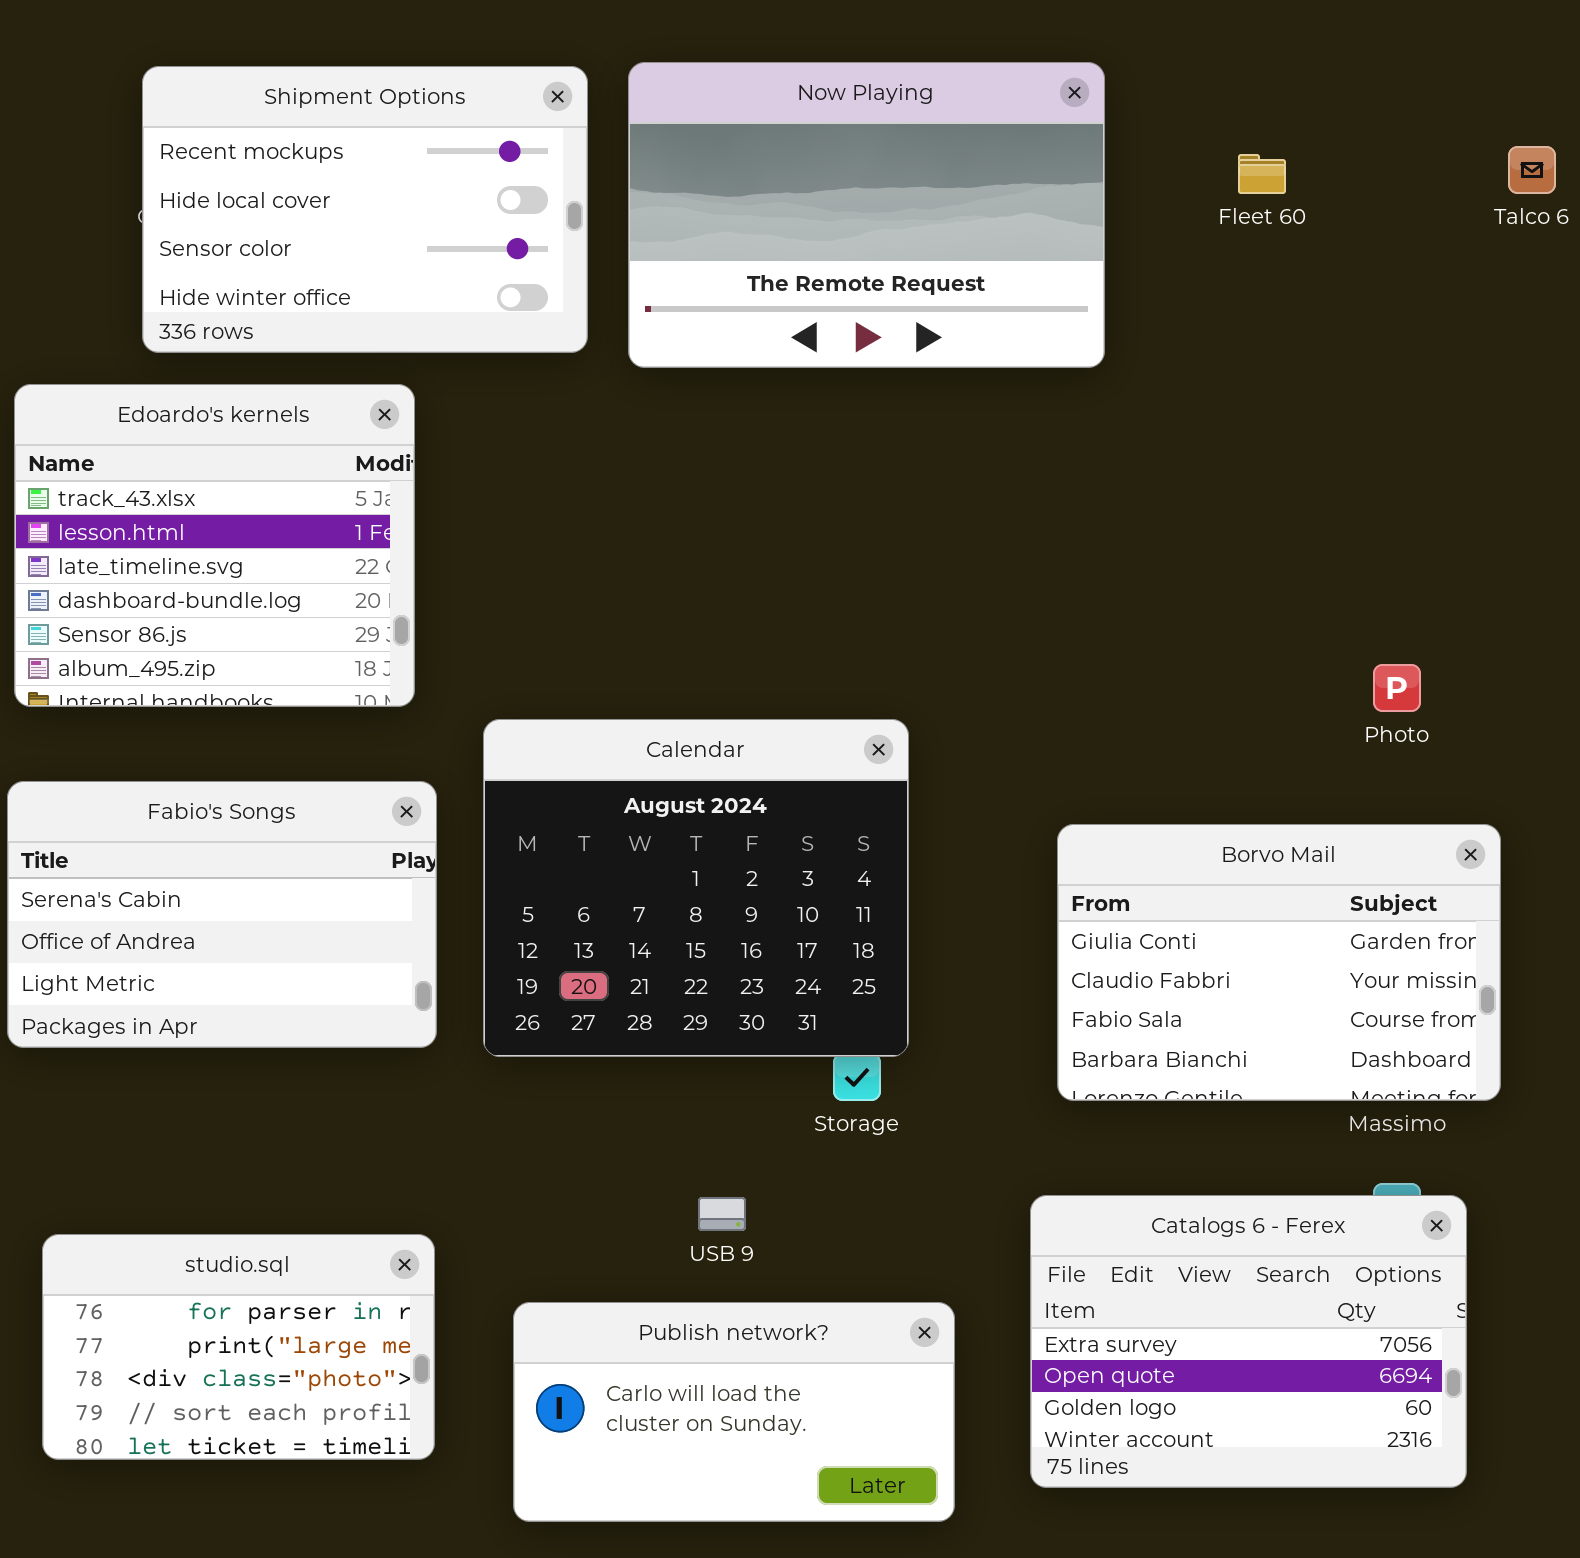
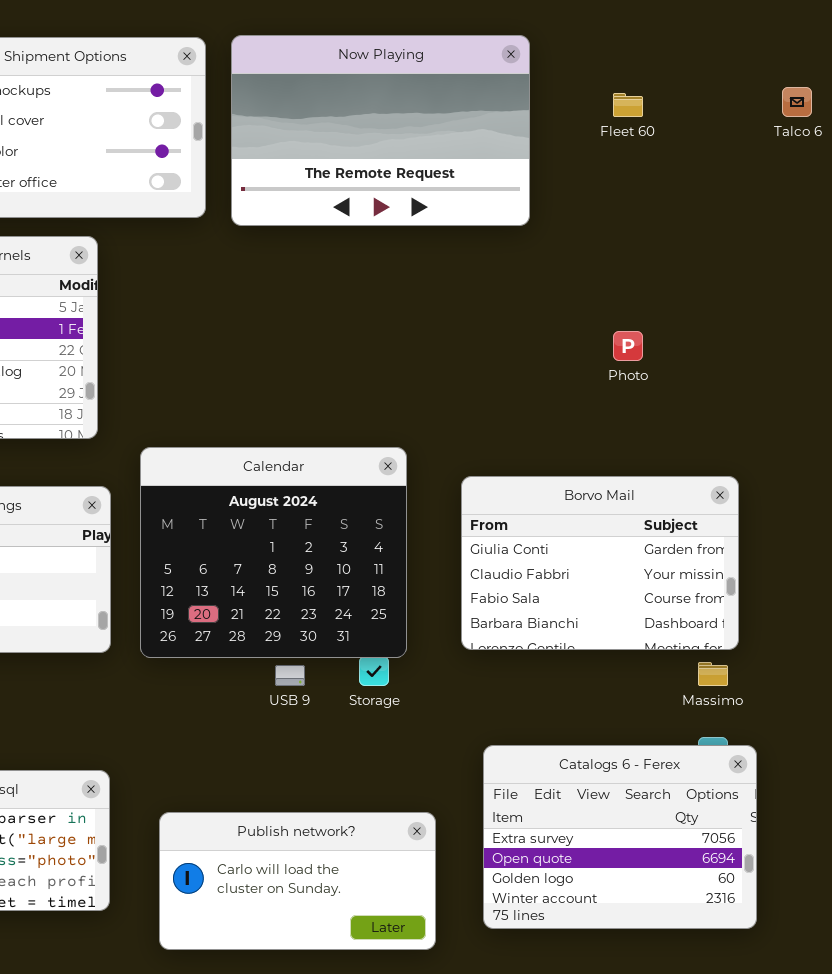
Photo: [1373,664,1421,712] -> [613,331,643,361], moved
Borvo Mail: [1057,824,1501,1101] -> [461,476,739,650], moved
USB 9: [698,1197,746,1231] -> [275,665,305,686], moved

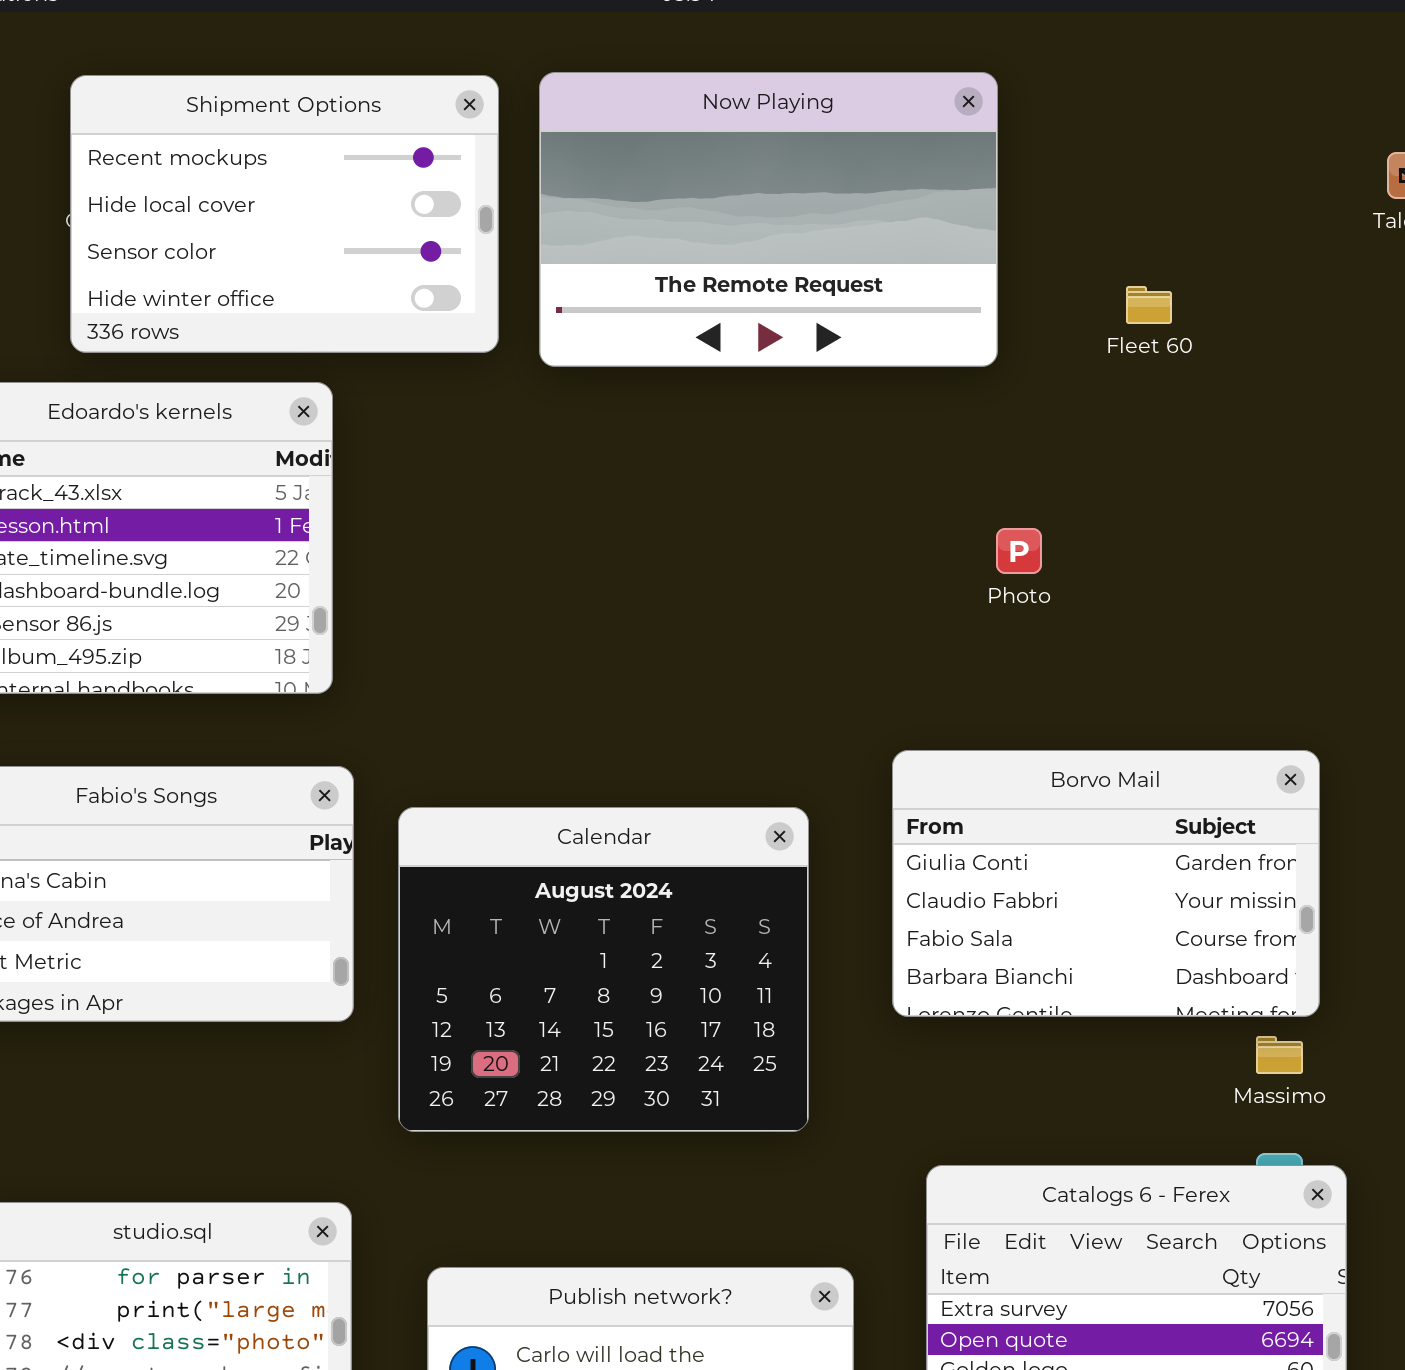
Fleet 60: [613,93,643,117] -> [1126,286,1172,324], moved
Photo: [613,331,643,361] -> [996,528,1042,574], moved
Calendar: [140,447,407,658] -> [398,807,809,1132], moved

